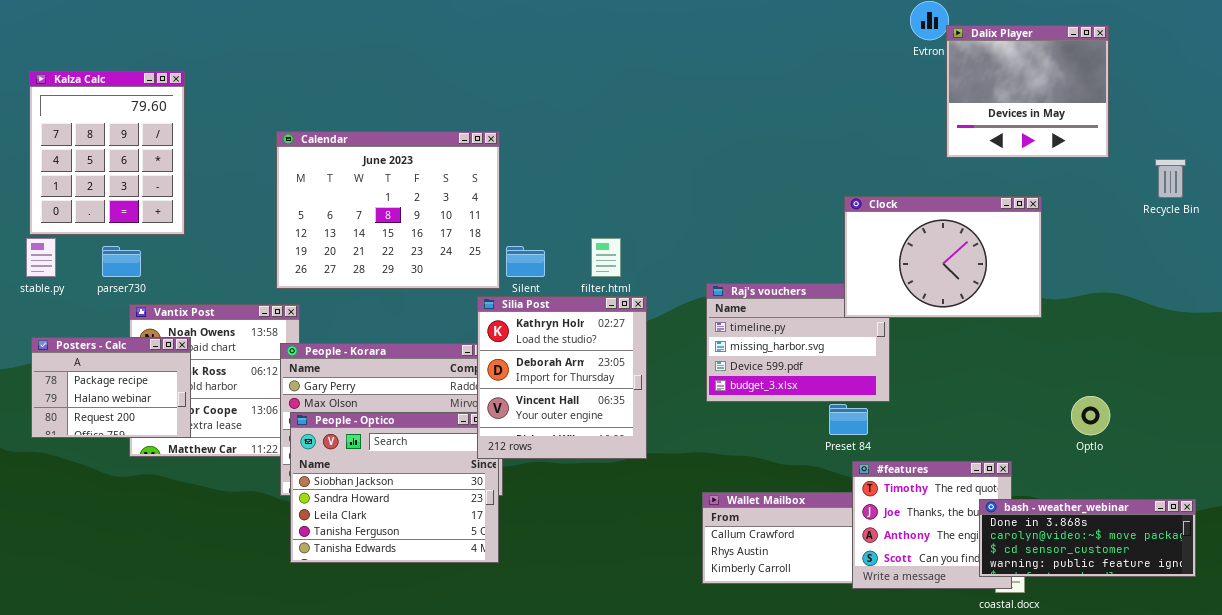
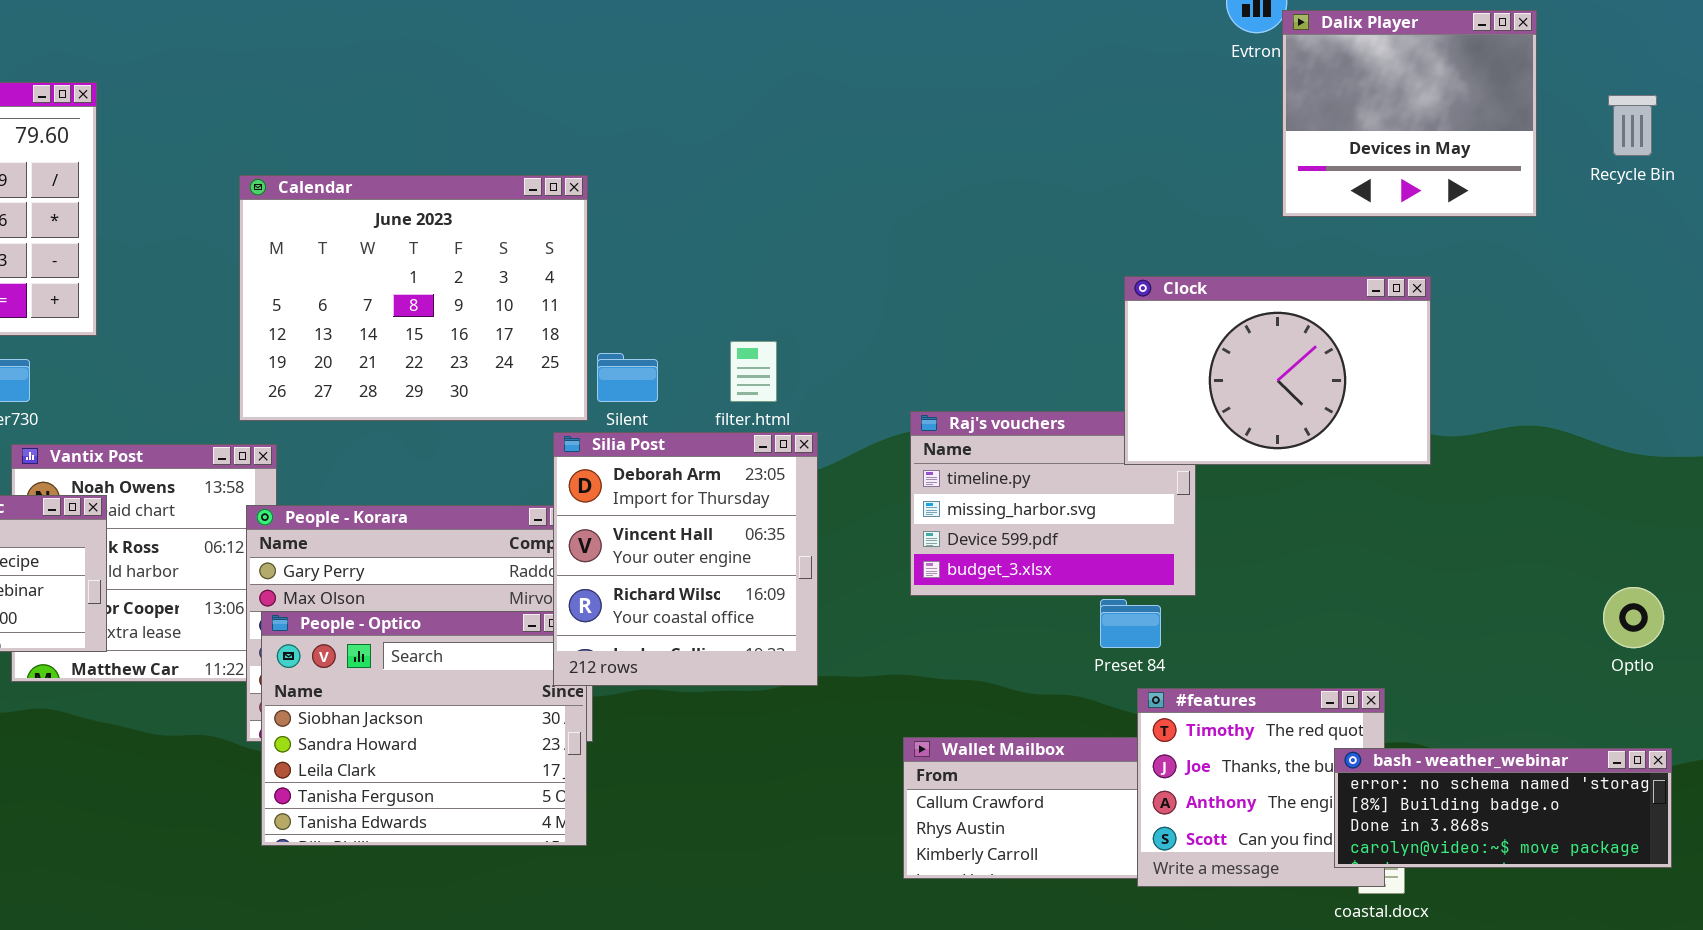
Recycle Bin: [1155,159,1186,198] -> [1608,95,1657,156], moved
Silia Post: [477,296,647,459] -> [553,432,818,686], scrolled down 1 row
Optlo: [1071,396,1110,435] -> [1603,587,1664,648], moved
bash - weather_webinar: [979,499,1196,577] -> [1334,748,1672,868], scrolled up 2 rows

